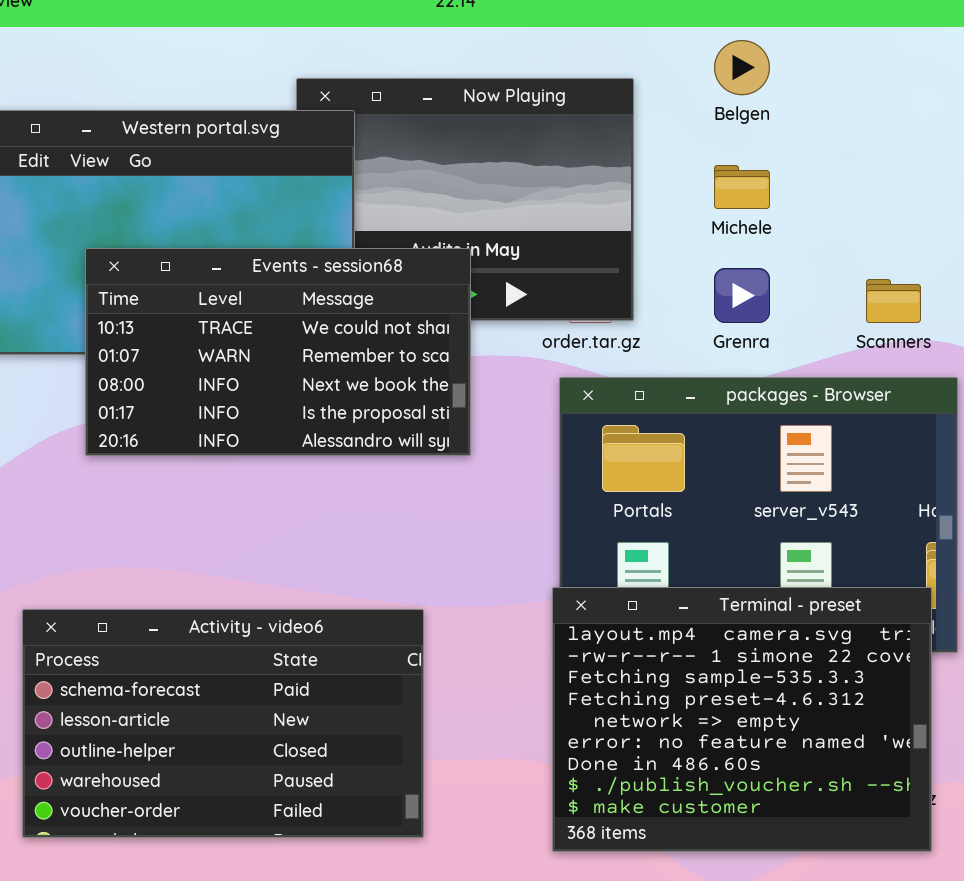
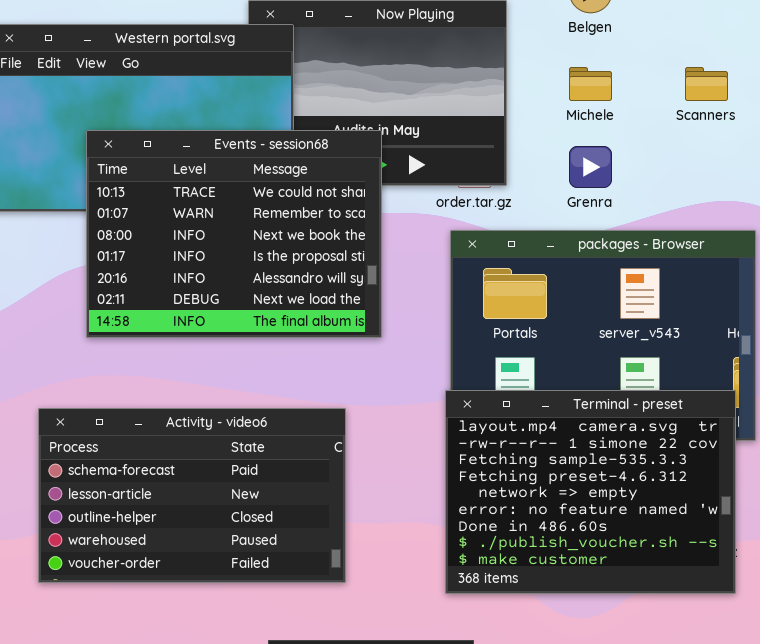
Events - session68: [85,248,471,456] -> [86,130,382,338], resized
Scanners: [866,279,921,323] -> [685,67,728,101], moved

